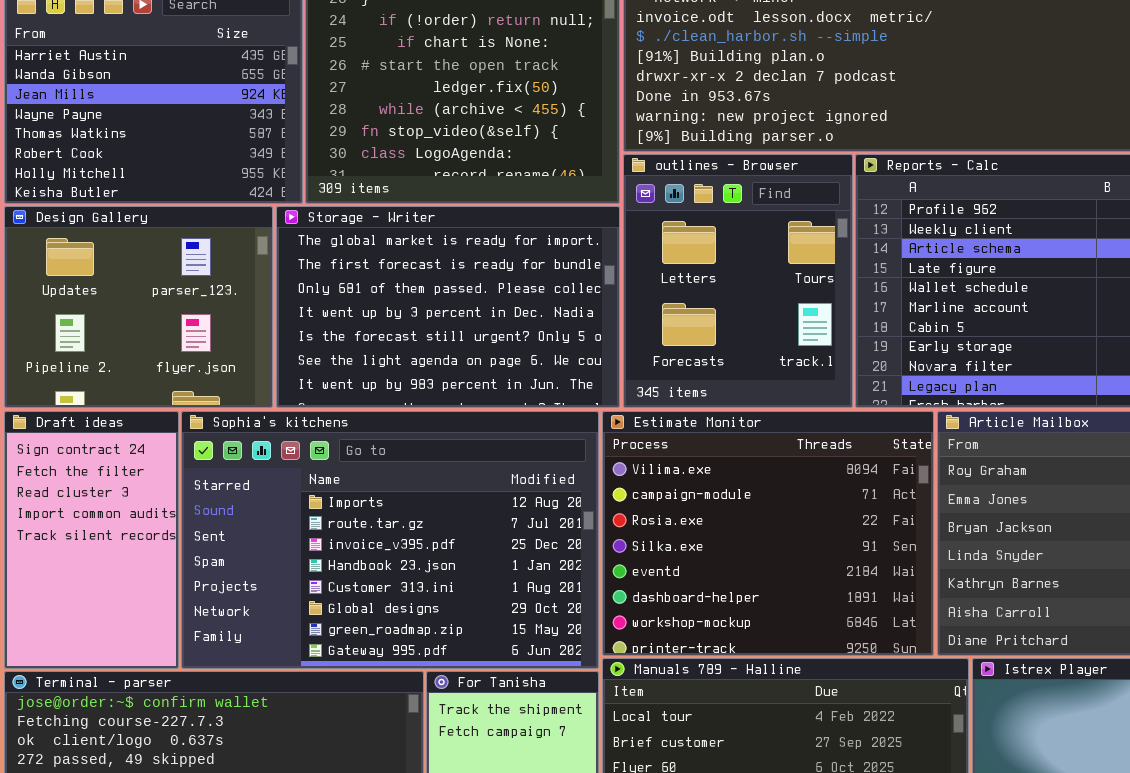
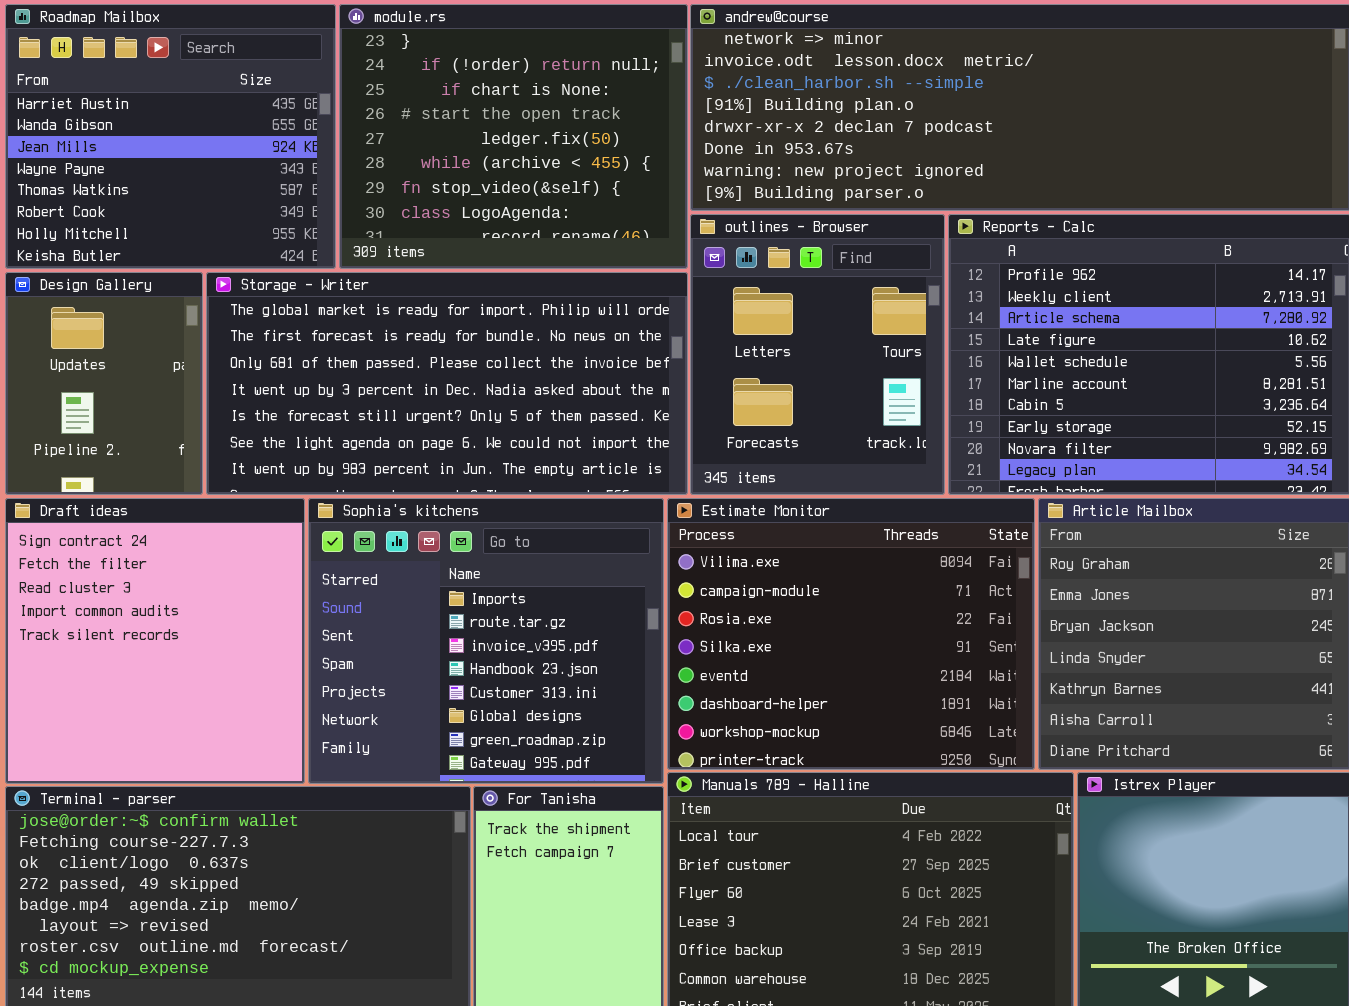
Design Gallery: [4,206,273,408] -> [5,272,203,495], resized
Storage - Writer: [276,206,620,408] -> [206,272,688,495], resized
Draft ideas: [4,411,179,669] -> [5,498,305,784], resized
Sophia's kitchens: [181,411,599,669] -> [308,498,664,784], resized

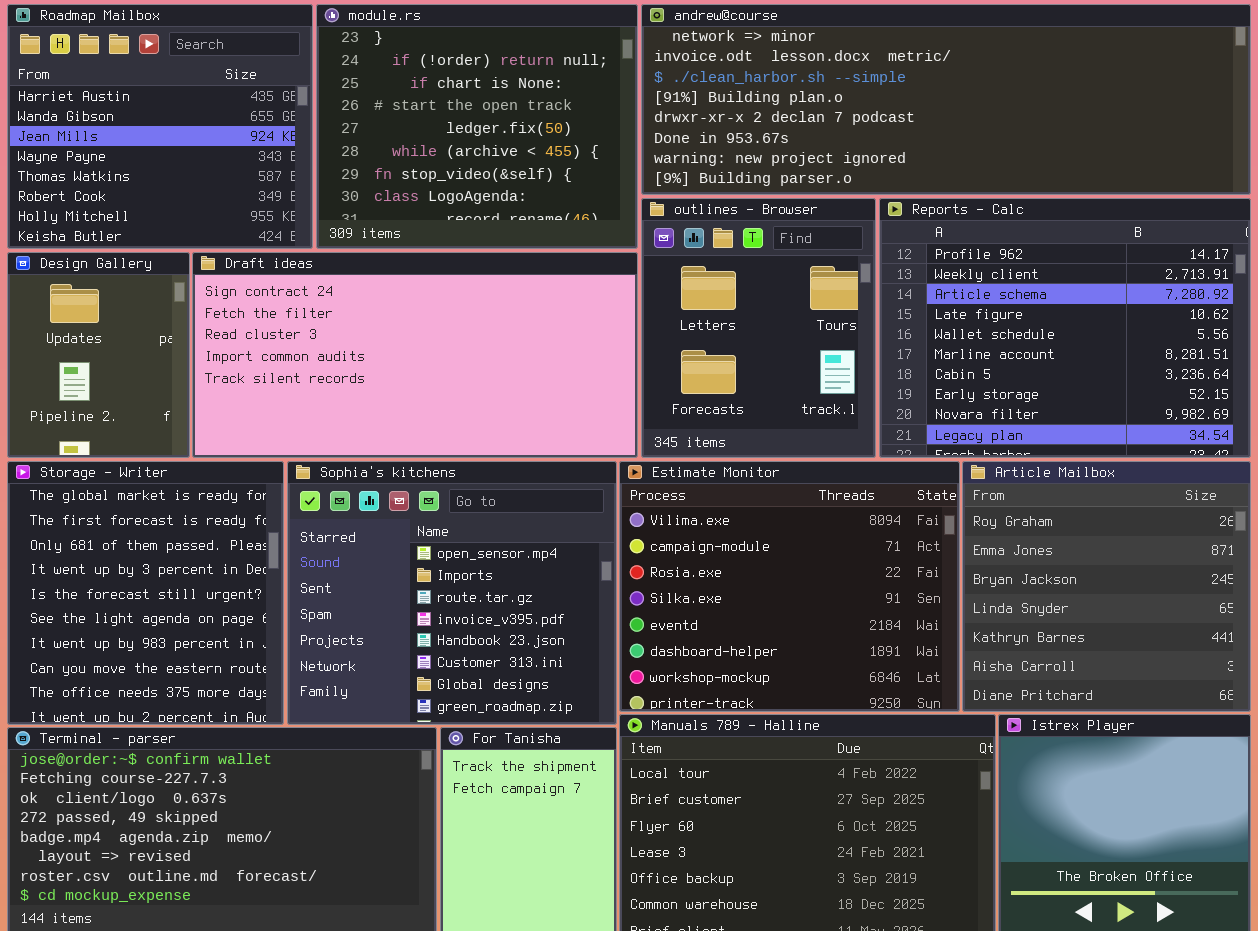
Storage - Writer: [206,272,688,495] -> [7,461,284,725], moved, resized
Draft ideas: [5,498,305,784] -> [192,252,638,458], moved, resized
Sophia's kitchens: [308,498,664,784] -> [287,461,617,725], scrolled up 1 row

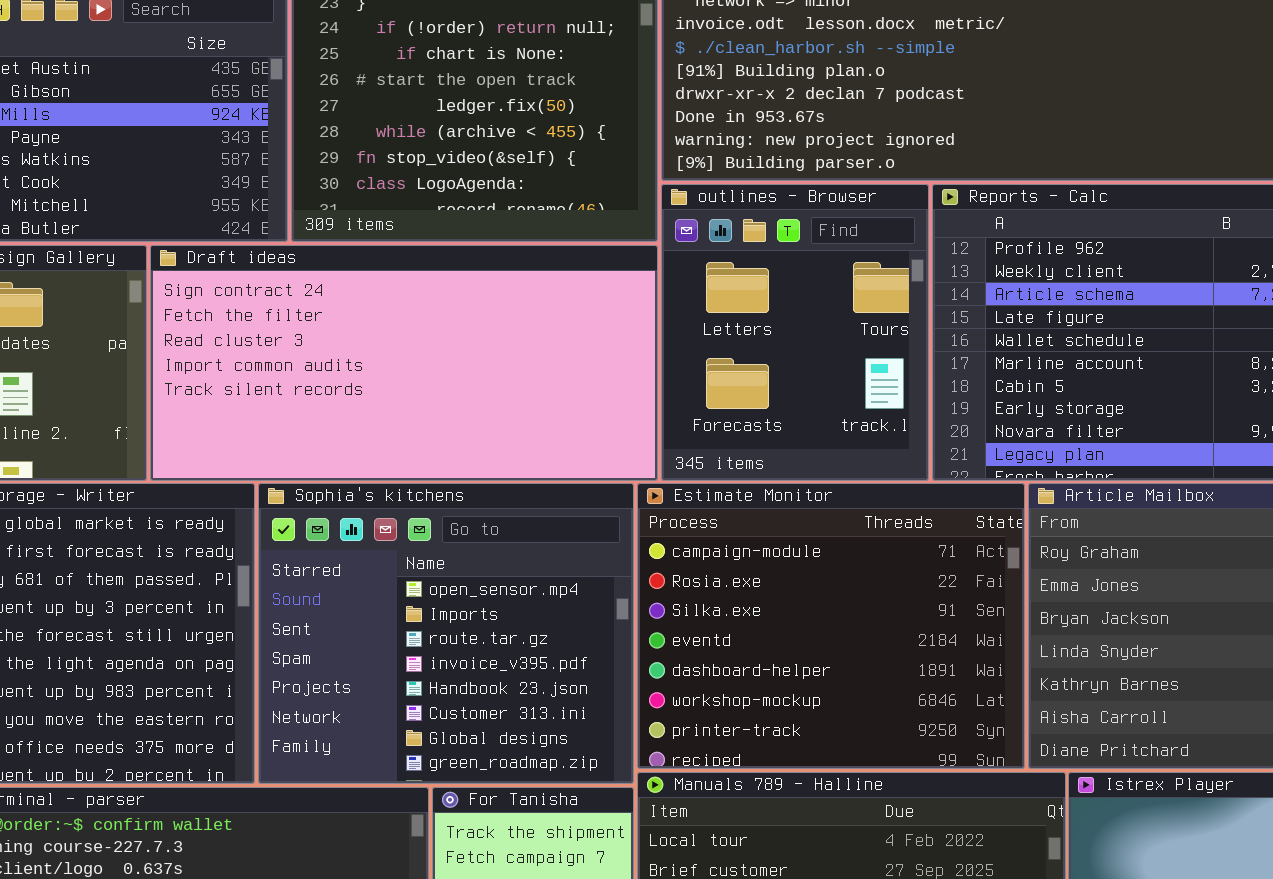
Estimate Monitor: [619,461,960,712] -> [637,483,1025,769], scrolled down 1 row

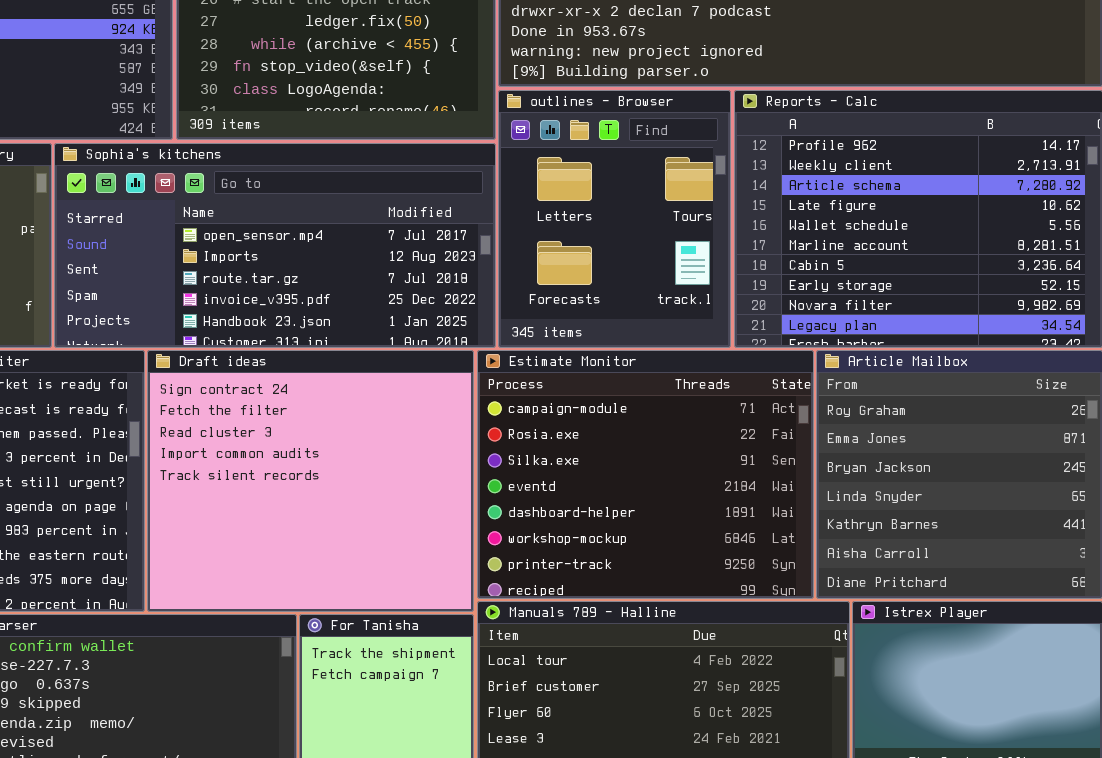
Draft ideas: [150,245,658,481] -> [147,350,474,612], moved, resized
Sophia's kitchens: [258,483,634,784] -> [54,143,496,348], moved, resized

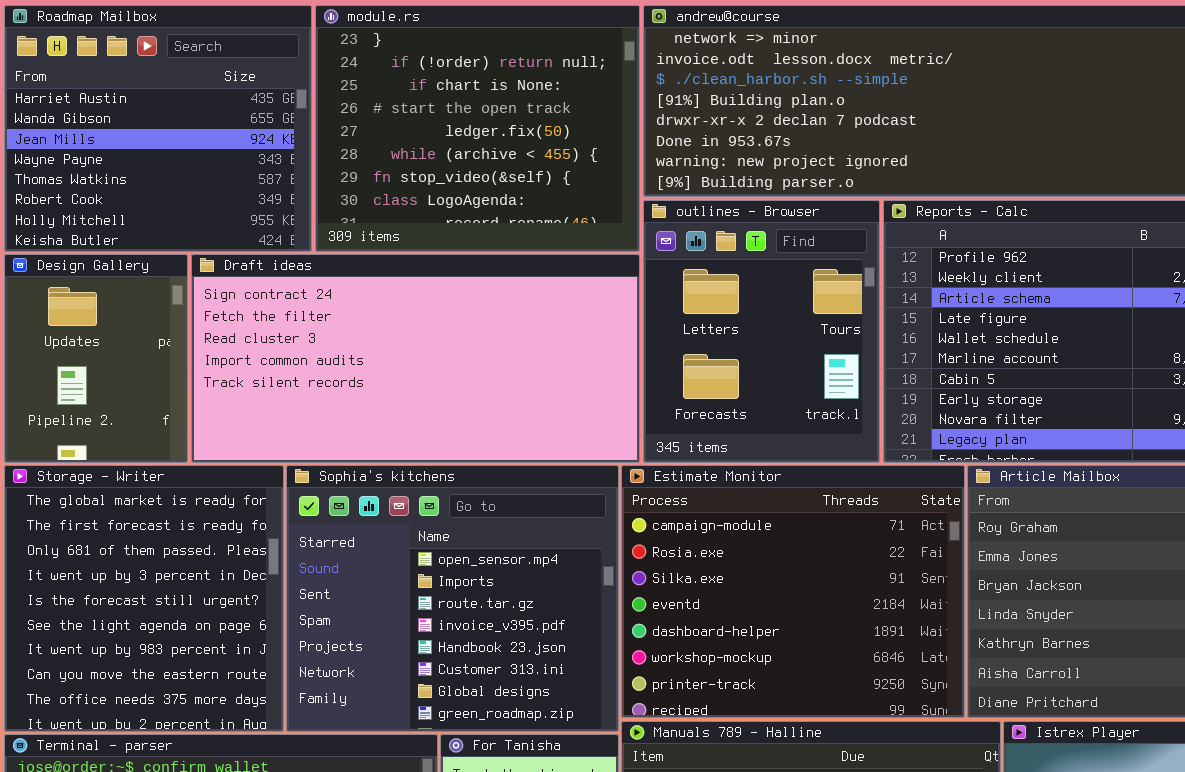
Sophia's kitchens: [54,143,496,348] -> [286,465,619,732], moved, resized
Draft ideas: [147,350,474,612] -> [191,254,640,463], moved, resized

